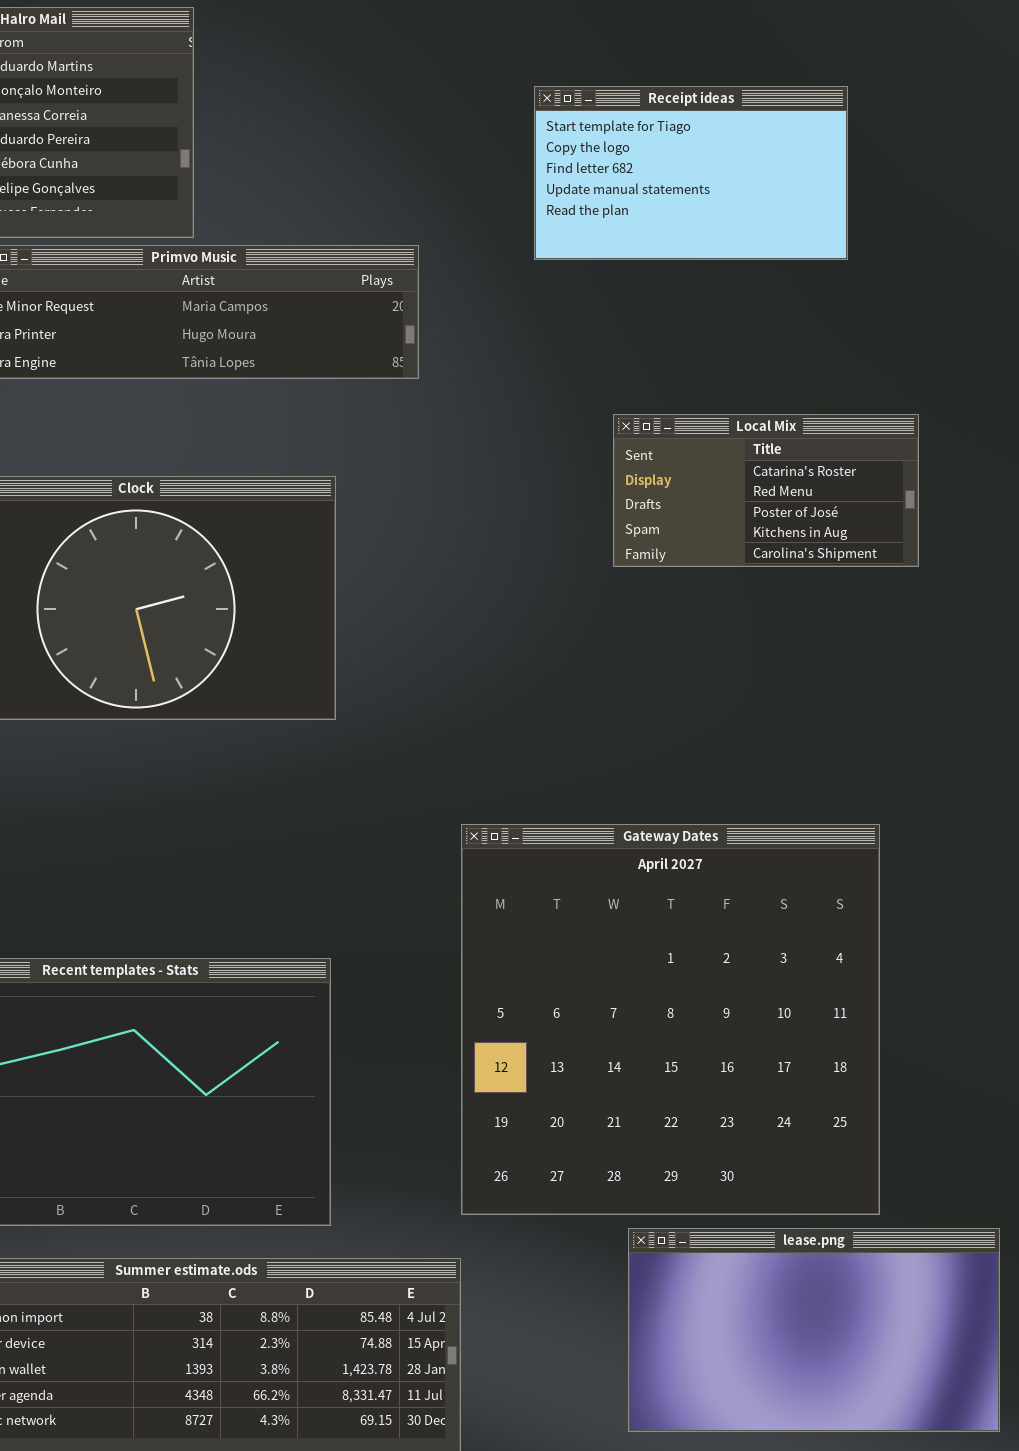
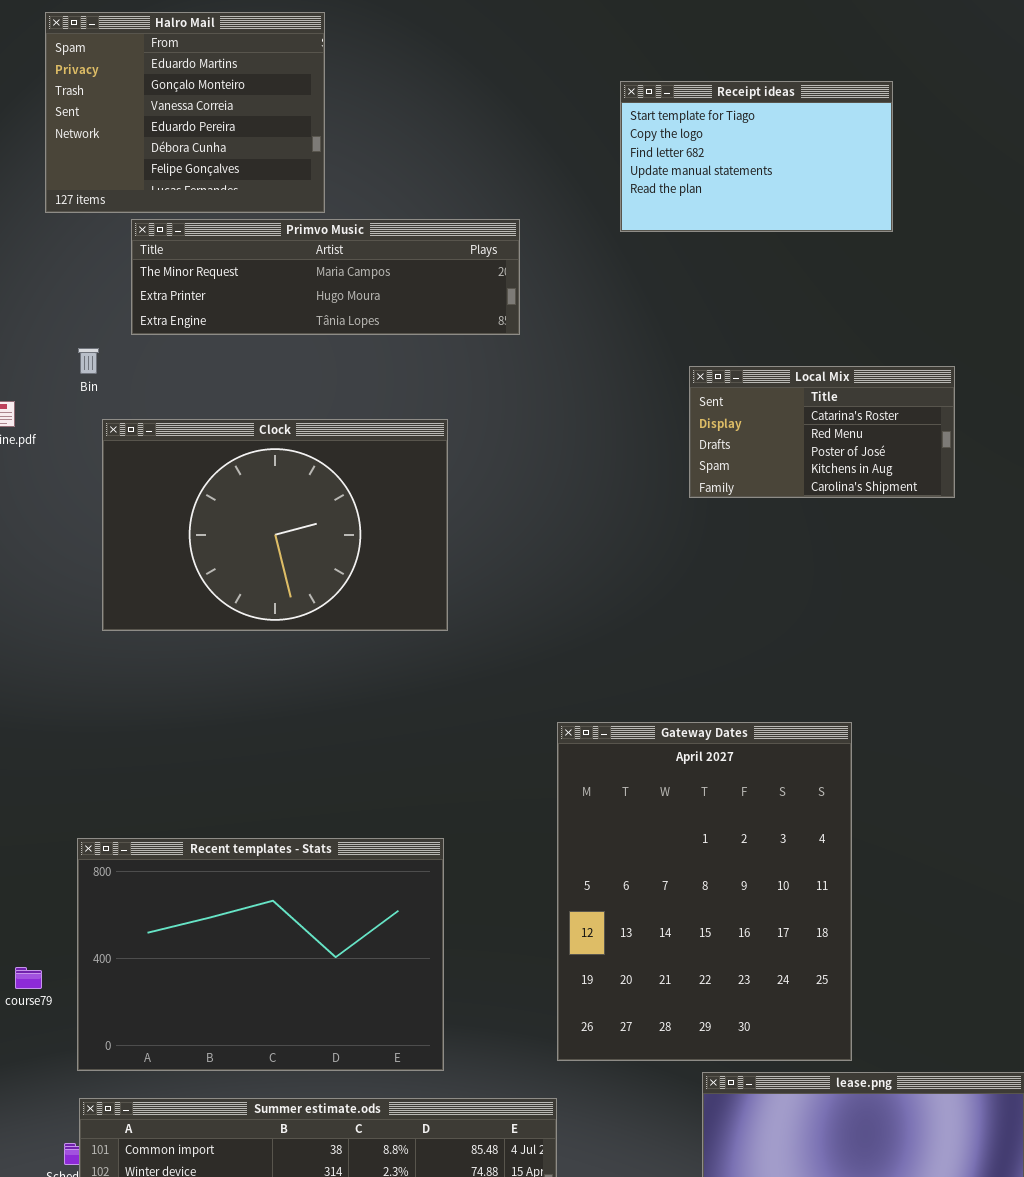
Gateway Dates: [461,824,880,1215] -> [557,722,852,1061], resized

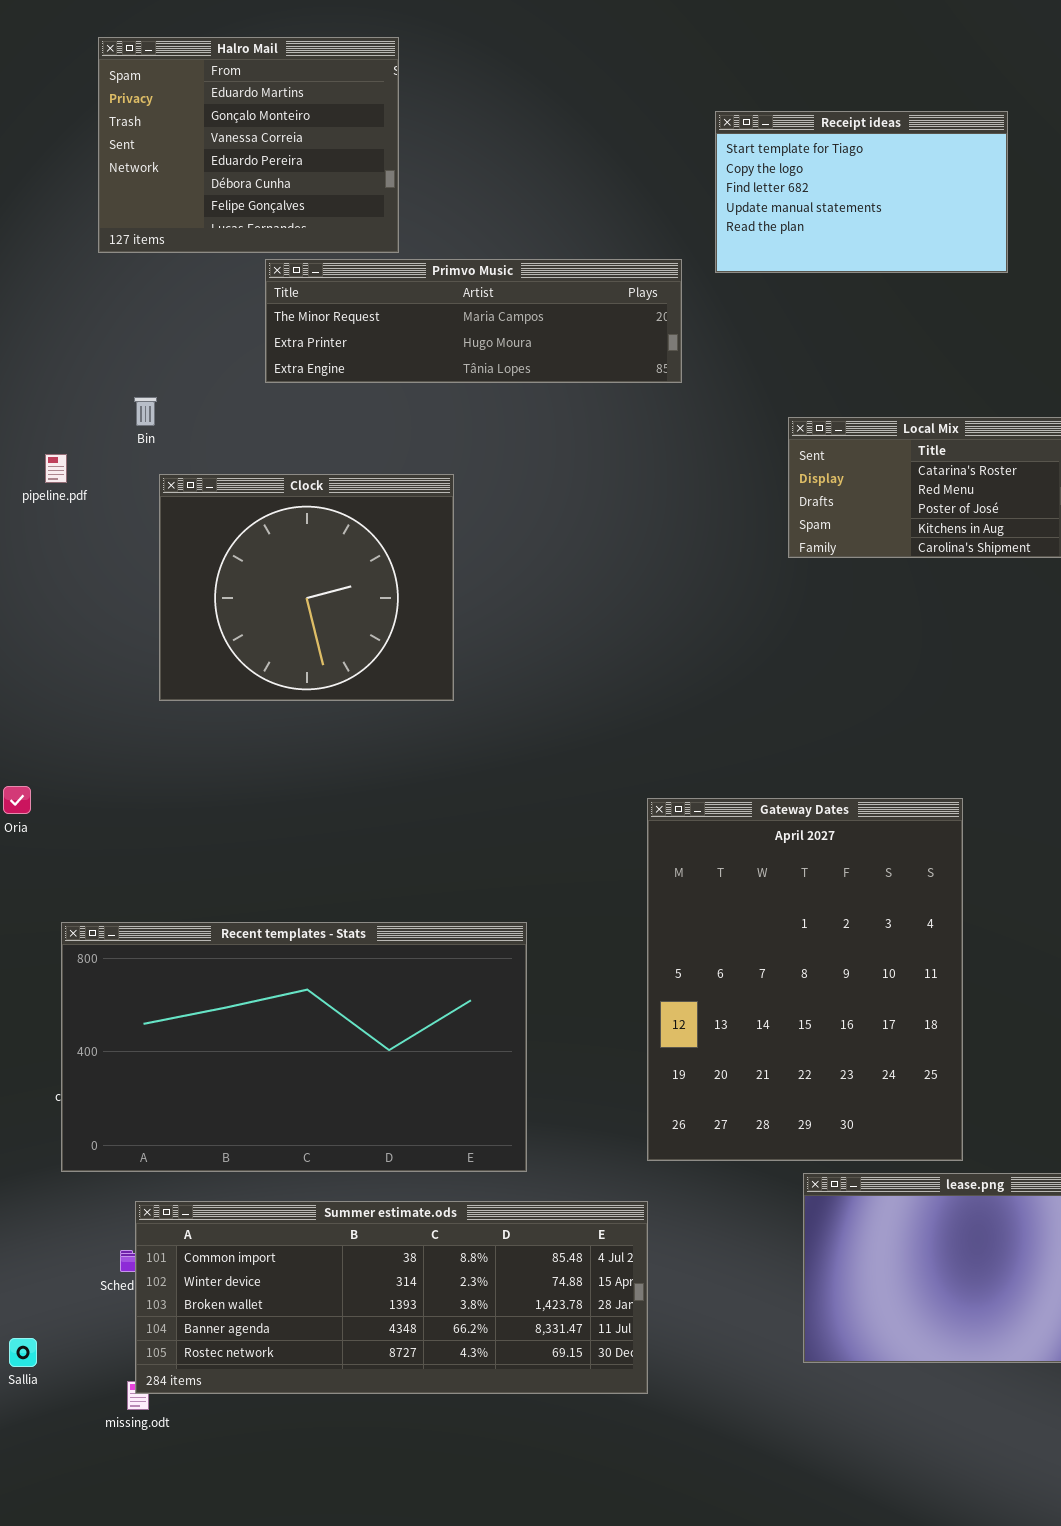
Primvo Music: [131,219,520,335] -> [265,259,682,383], moved
Clock: [102,419,448,631] -> [159,474,454,701], resized
Recent templates - Stats: [77,838,444,1071] -> [61,922,527,1172], resized

